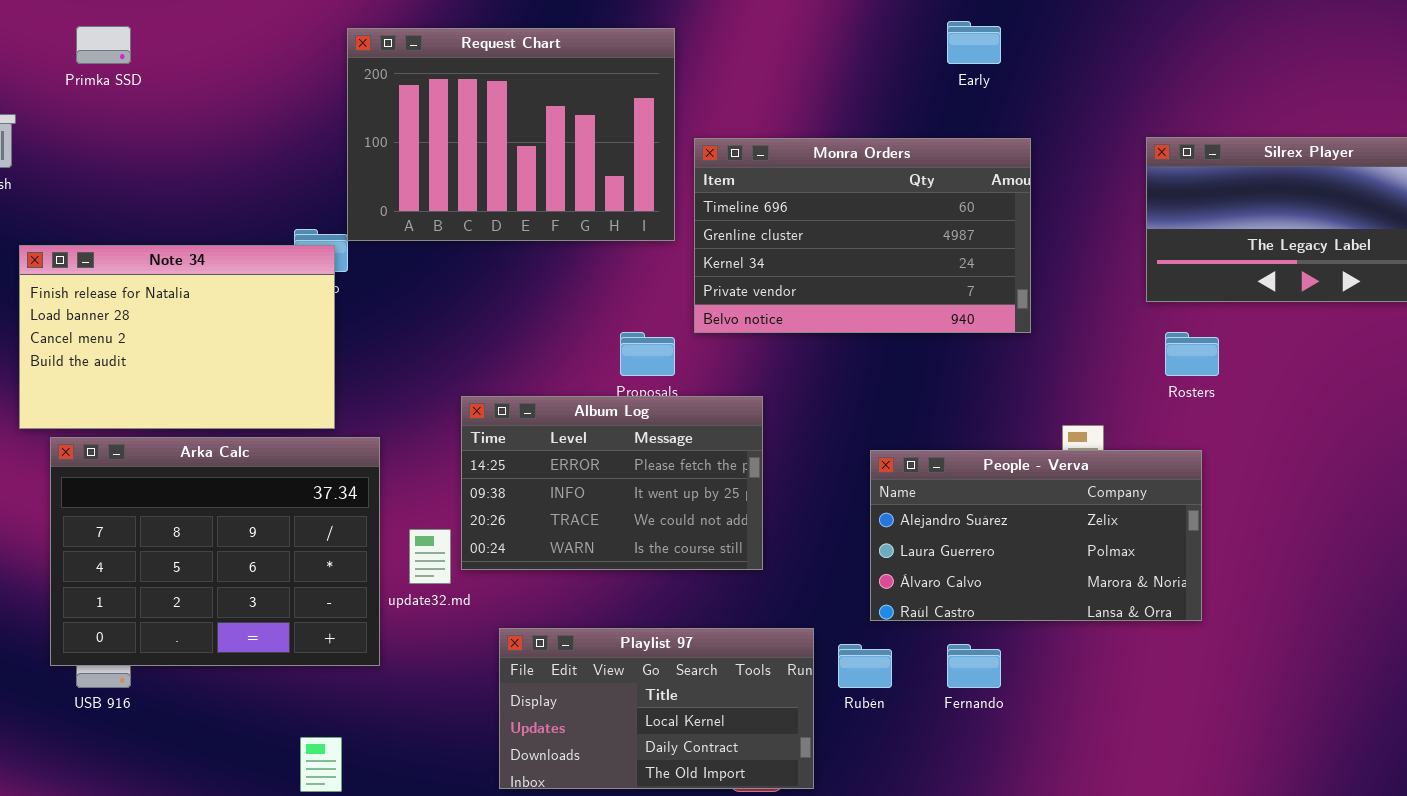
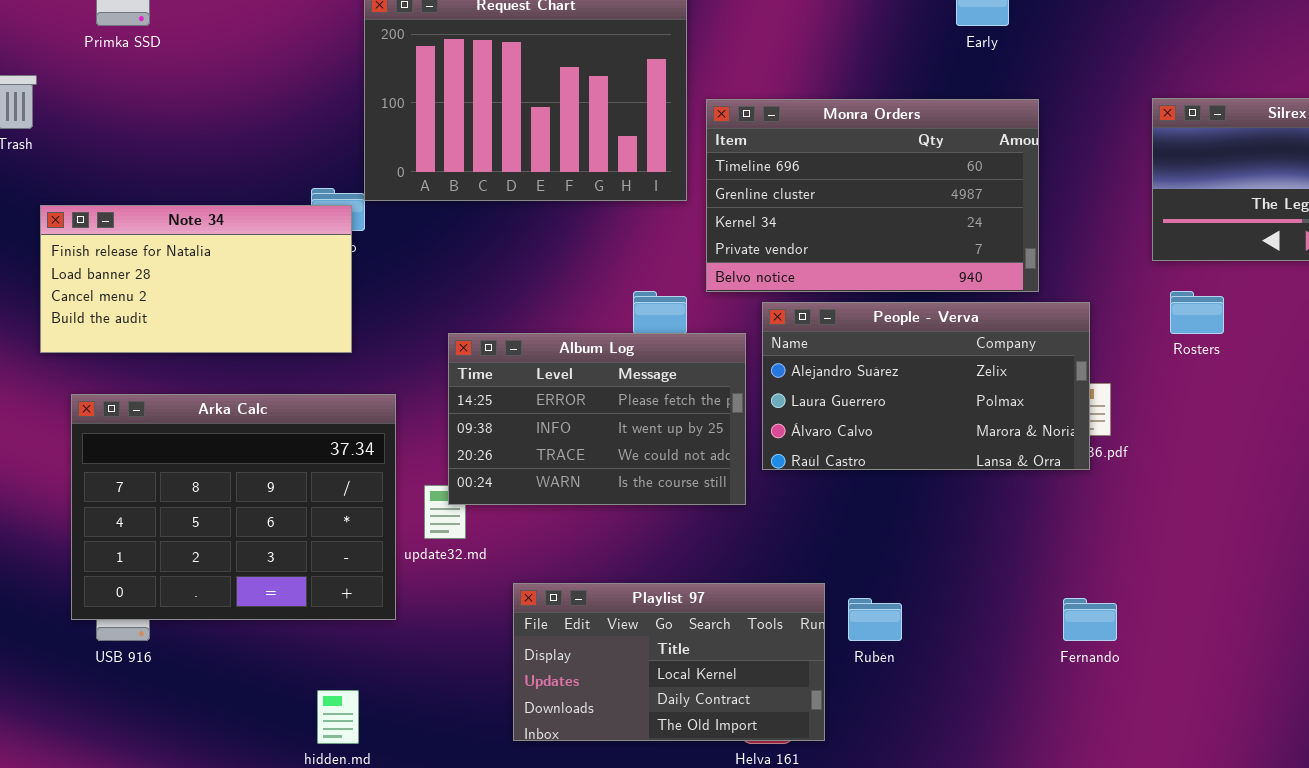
Note 34: [19,245,335,429] -> [40,205,352,353], resized
Album Log: [461,396,763,570] -> [448,333,746,505], moved
People - Verva: [870,450,1202,621] -> [762,302,1090,470], moved
Fernando: [947,644,1001,688] -> [1063,598,1117,641], moved

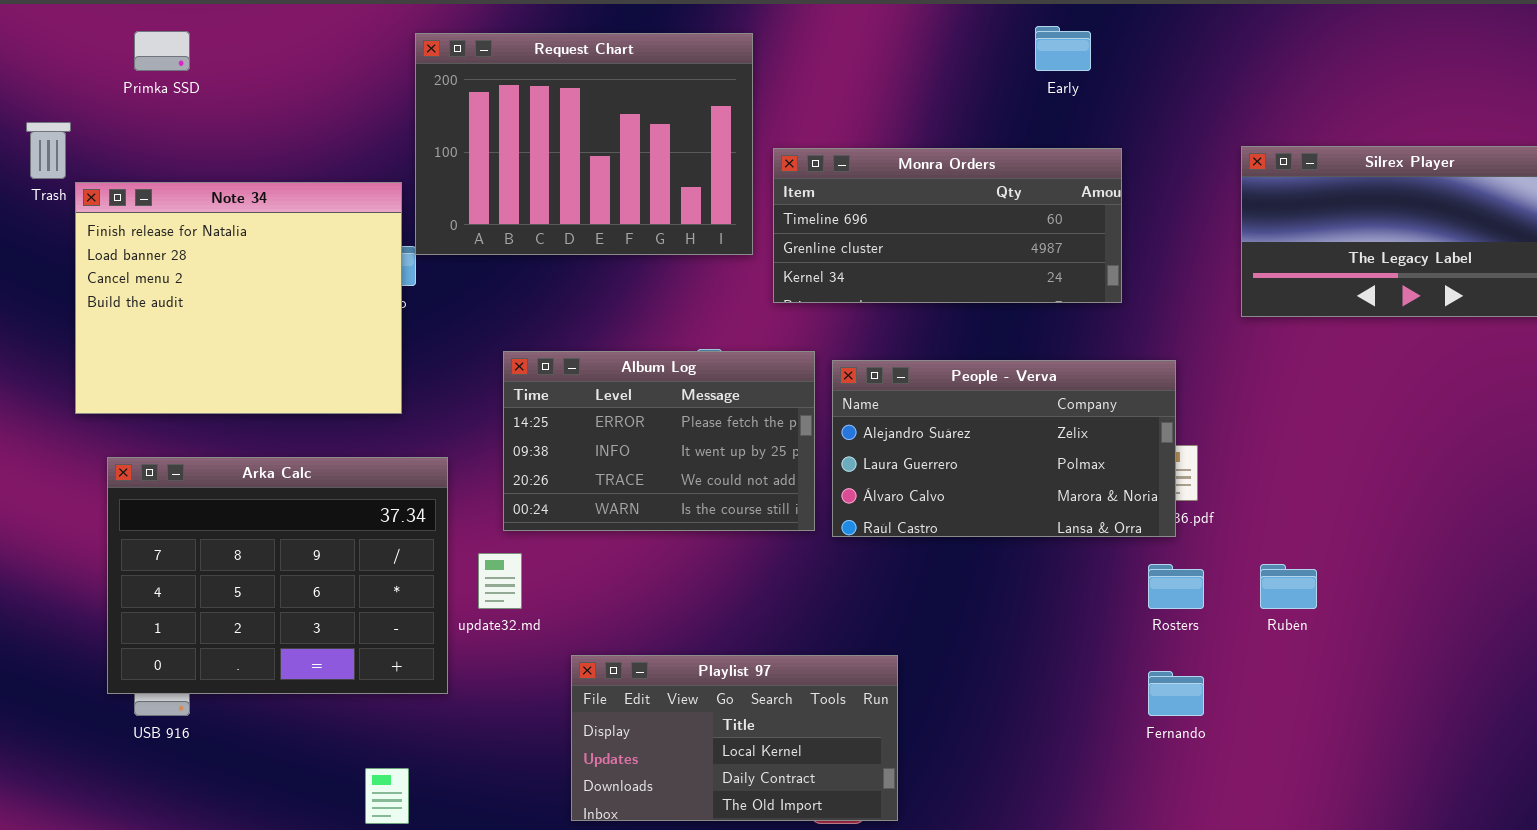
Monra Orders: [706,99,1039,292] -> [773,148,1122,303], resized
Note 34: [40,205,352,353] -> [75,182,402,414], resized
Rosters: [1170,291,1224,334] -> [1148,564,1204,609], moved
Album Log: [448,333,746,505] -> [503,351,815,531], moved
Rubén: [848,598,902,641] -> [1260,564,1317,609], moved

